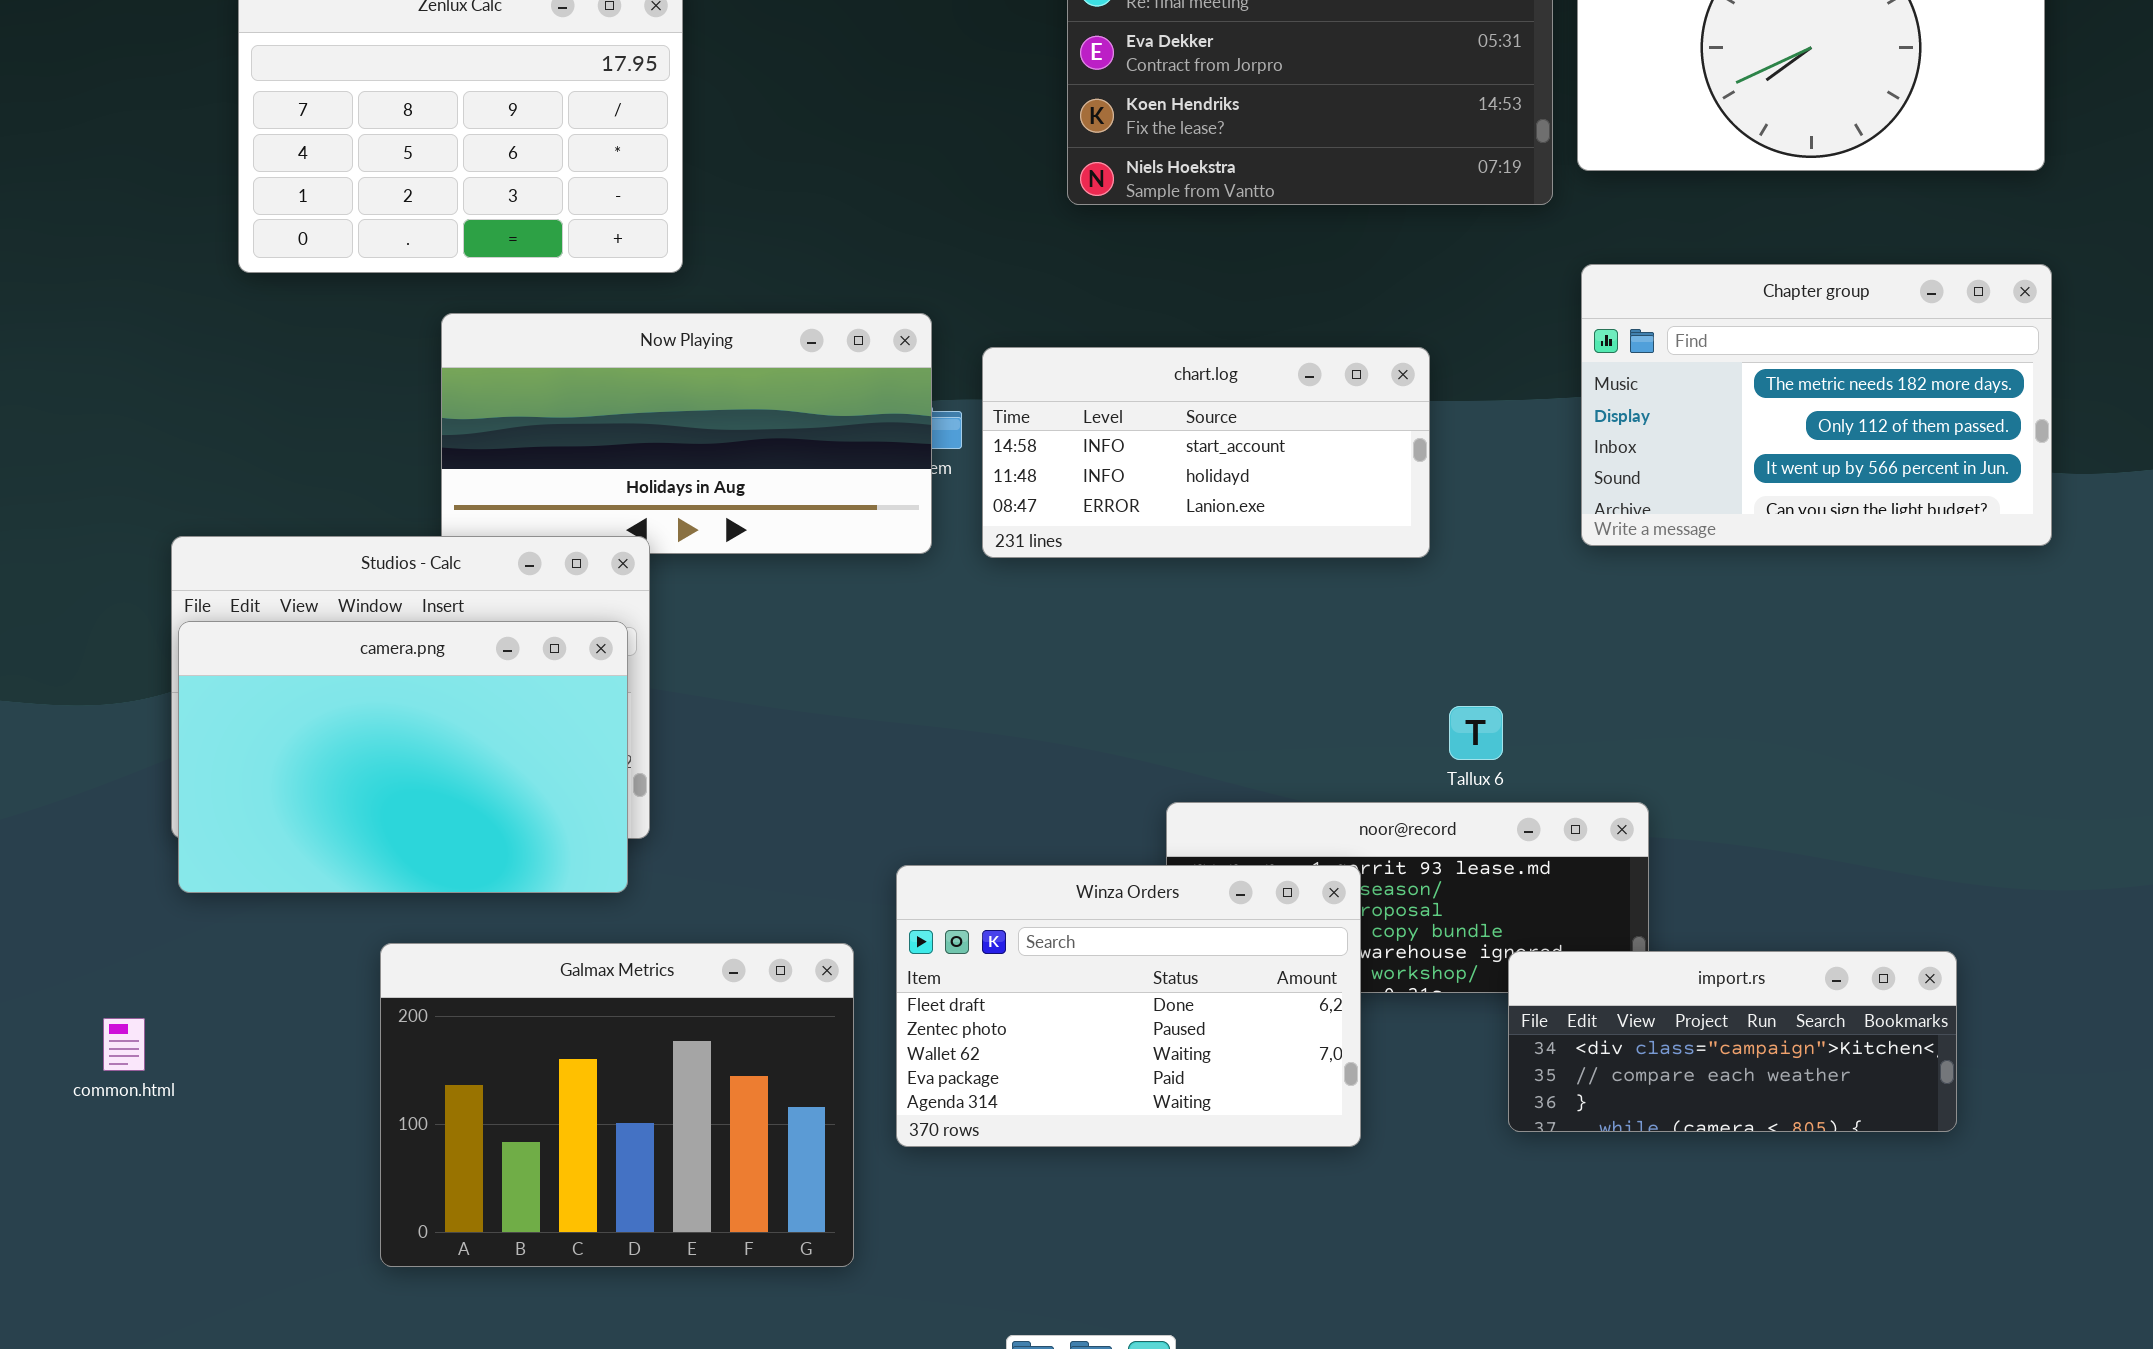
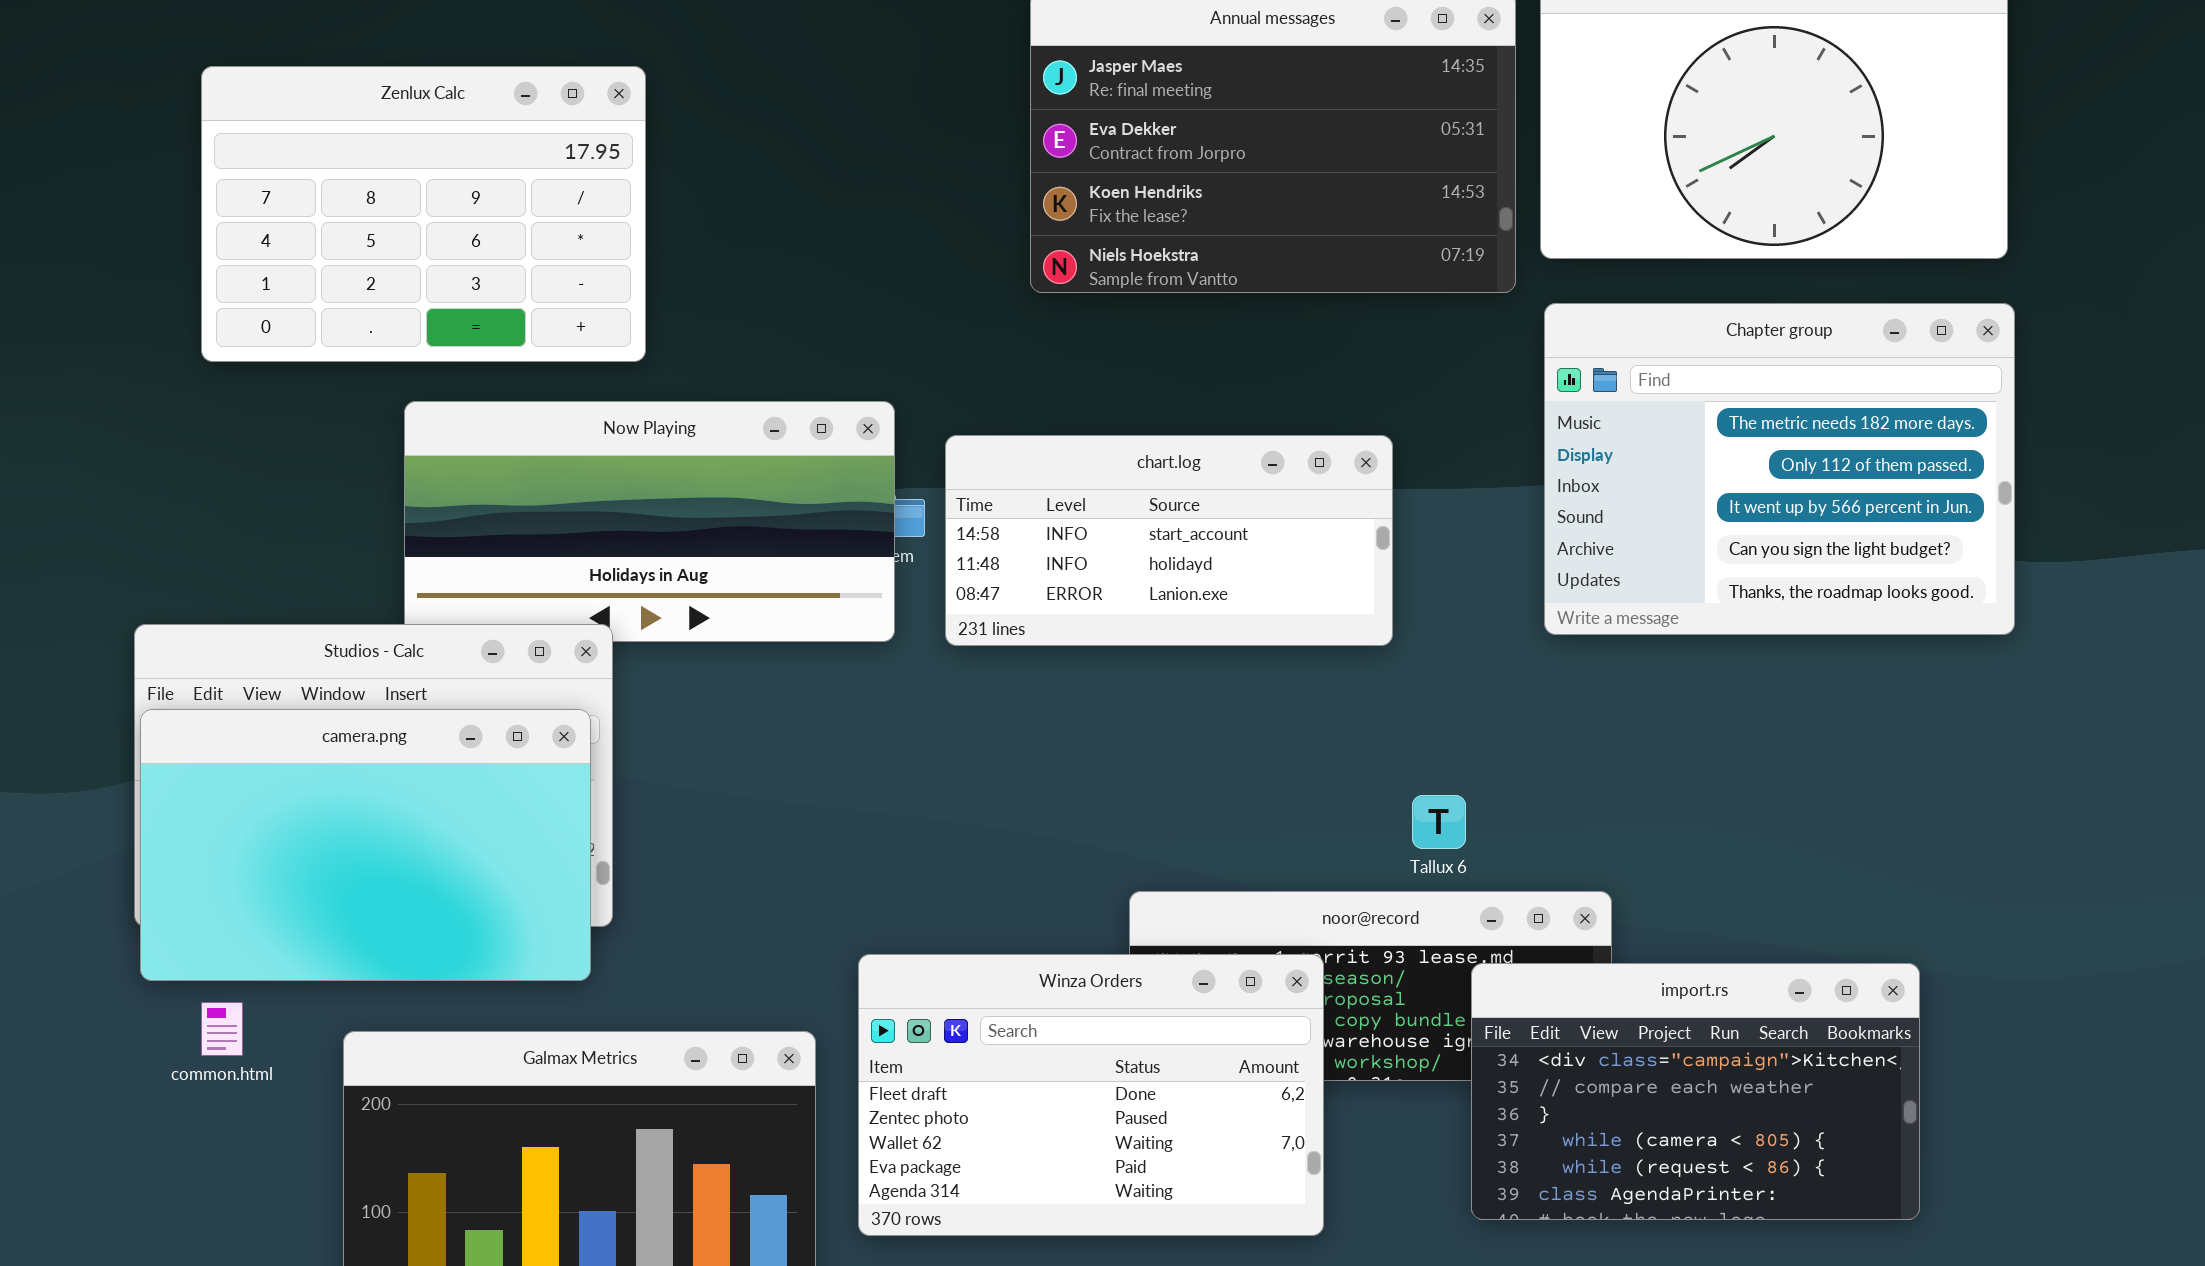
Chapter group: [1581,264,2052,546] -> [1544,303,2015,635], resized
import.rs: [1508,951,1957,1132] -> [1471,963,1920,1220], resized
common.html: [103,1018,145,1071] -> [201,1002,243,1056], moved

